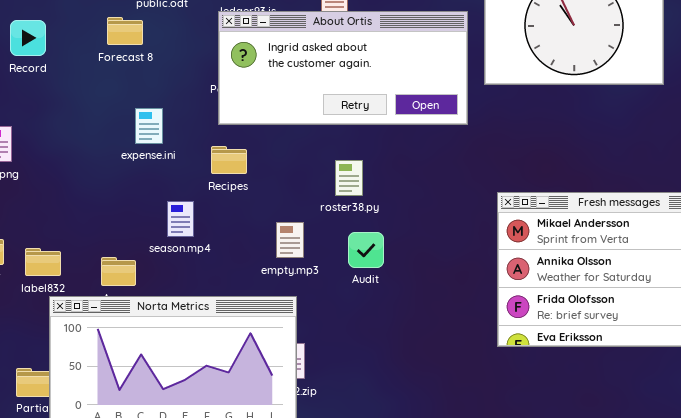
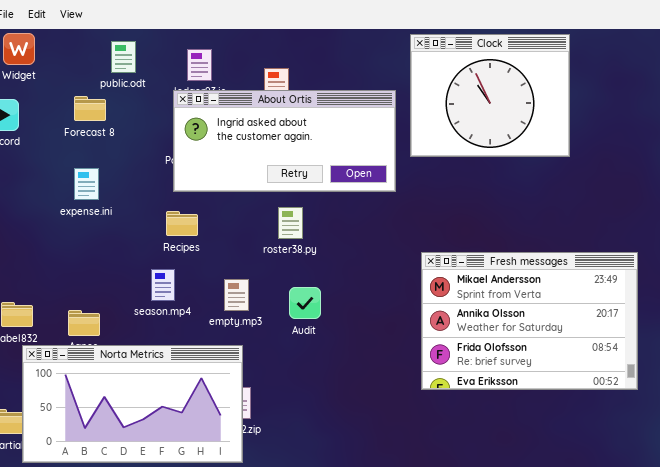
expense.ini: [135,108,163,144] -> [74,168,99,200], moved
roster38.py: [335,160,363,196] -> [278,207,303,239], moved
season.mp4: [167,201,194,237] -> [151,269,175,301], moved

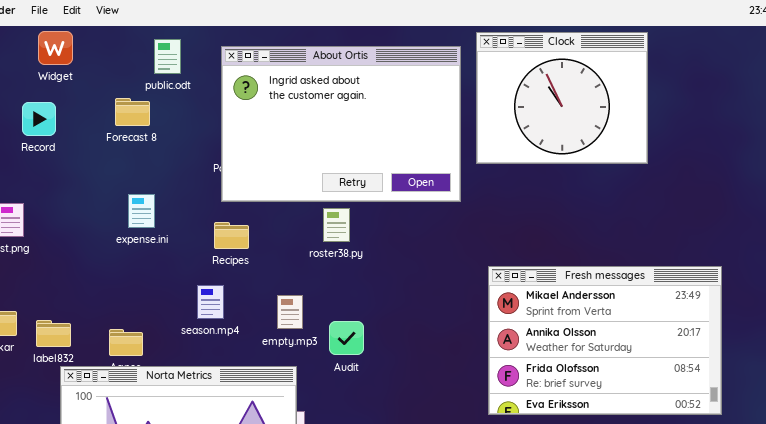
About Ortis: [173,90,396,192] -> [221,46,461,202], resized
expense.ini: [74,168,99,200] -> [128,194,155,228], moved
roster38.py: [278,207,303,239] -> [323,208,350,242], moved
Audit: [289,287,321,319] -> [329,321,364,355], moved

